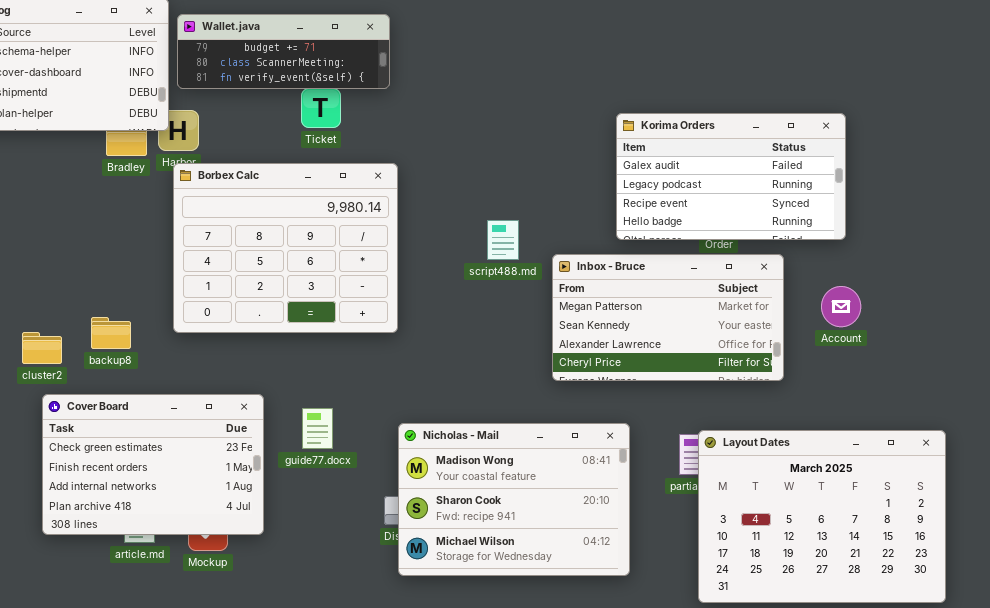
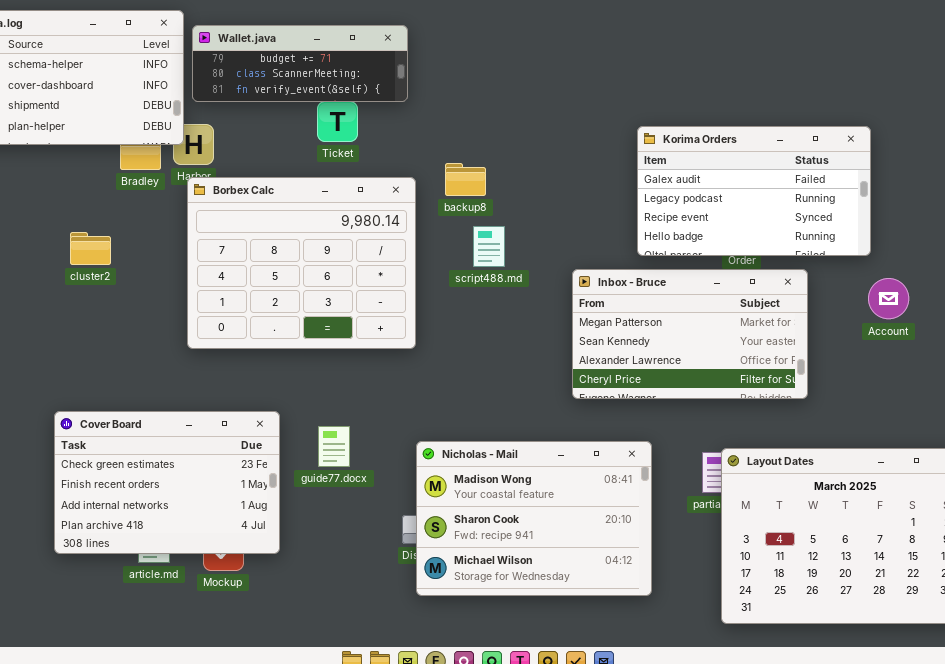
script488.md: [487,220,519,260] -> [473,226,505,267], moved
Account: [821,286,861,327] -> [868,278,909,319], moved
backup8: [91,317,131,349] -> [445,163,486,196], moved
cluster2: [22,332,62,364] -> [70,232,111,265], moved

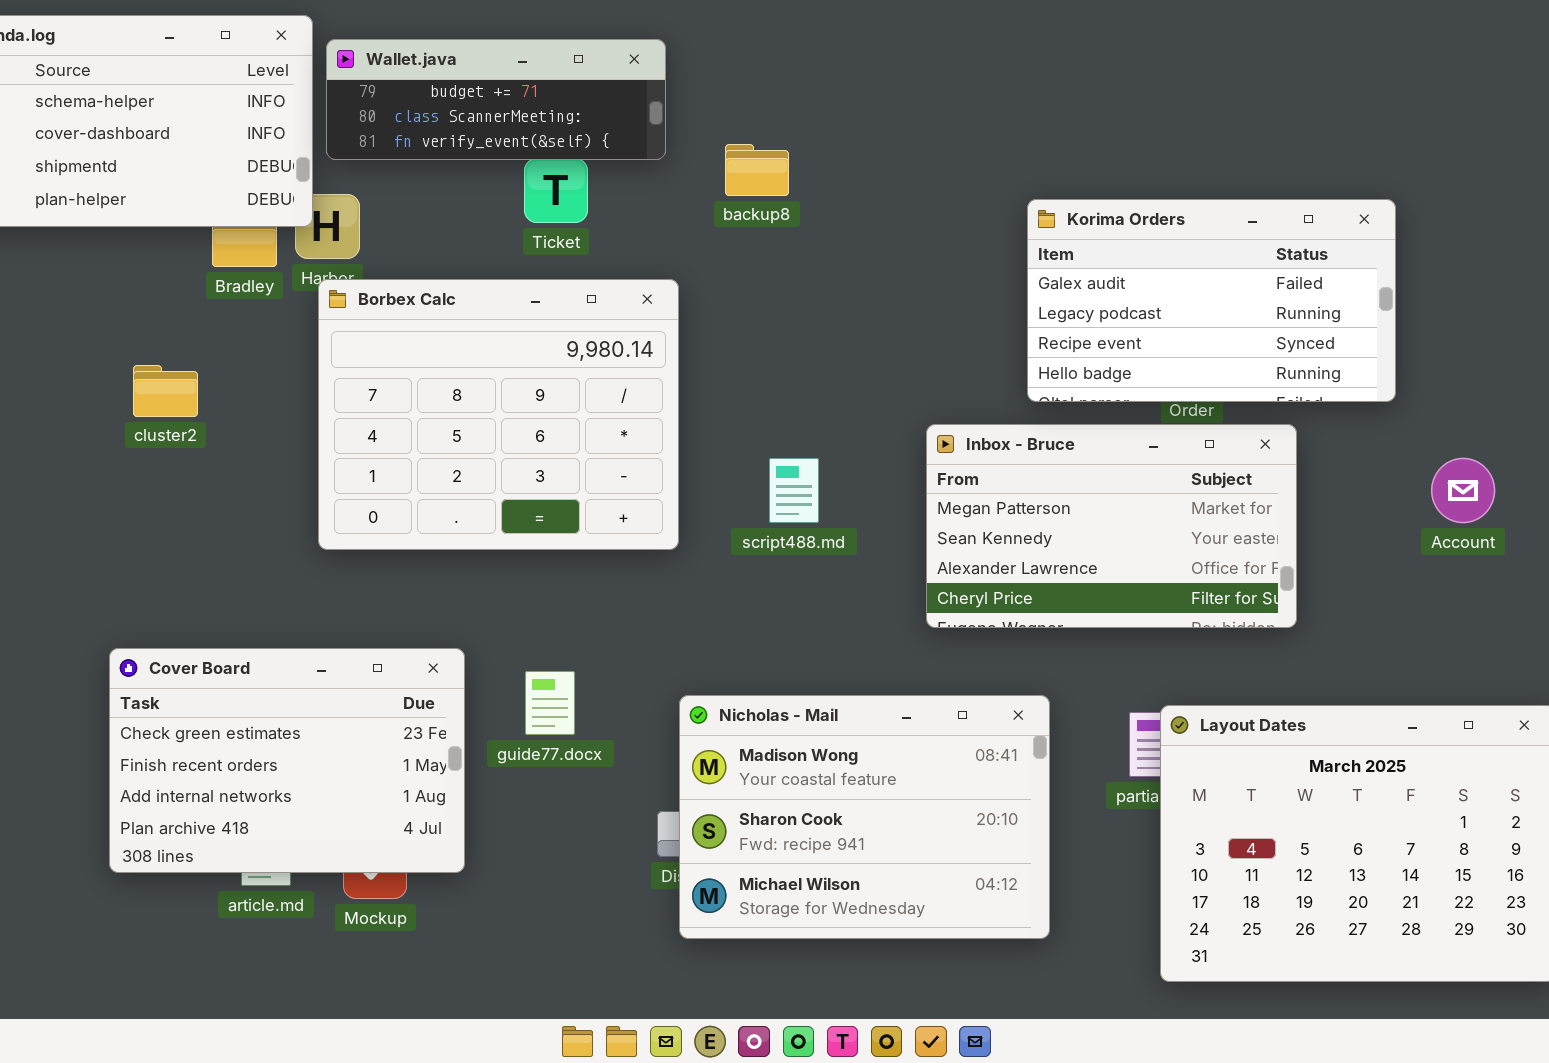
backup8: [445,163,486,196] -> [725,144,789,196], moved
script488.md: [473,226,505,267] -> [769,458,819,523], moved
Account: [868,278,909,319] -> [1431,458,1495,523], moved

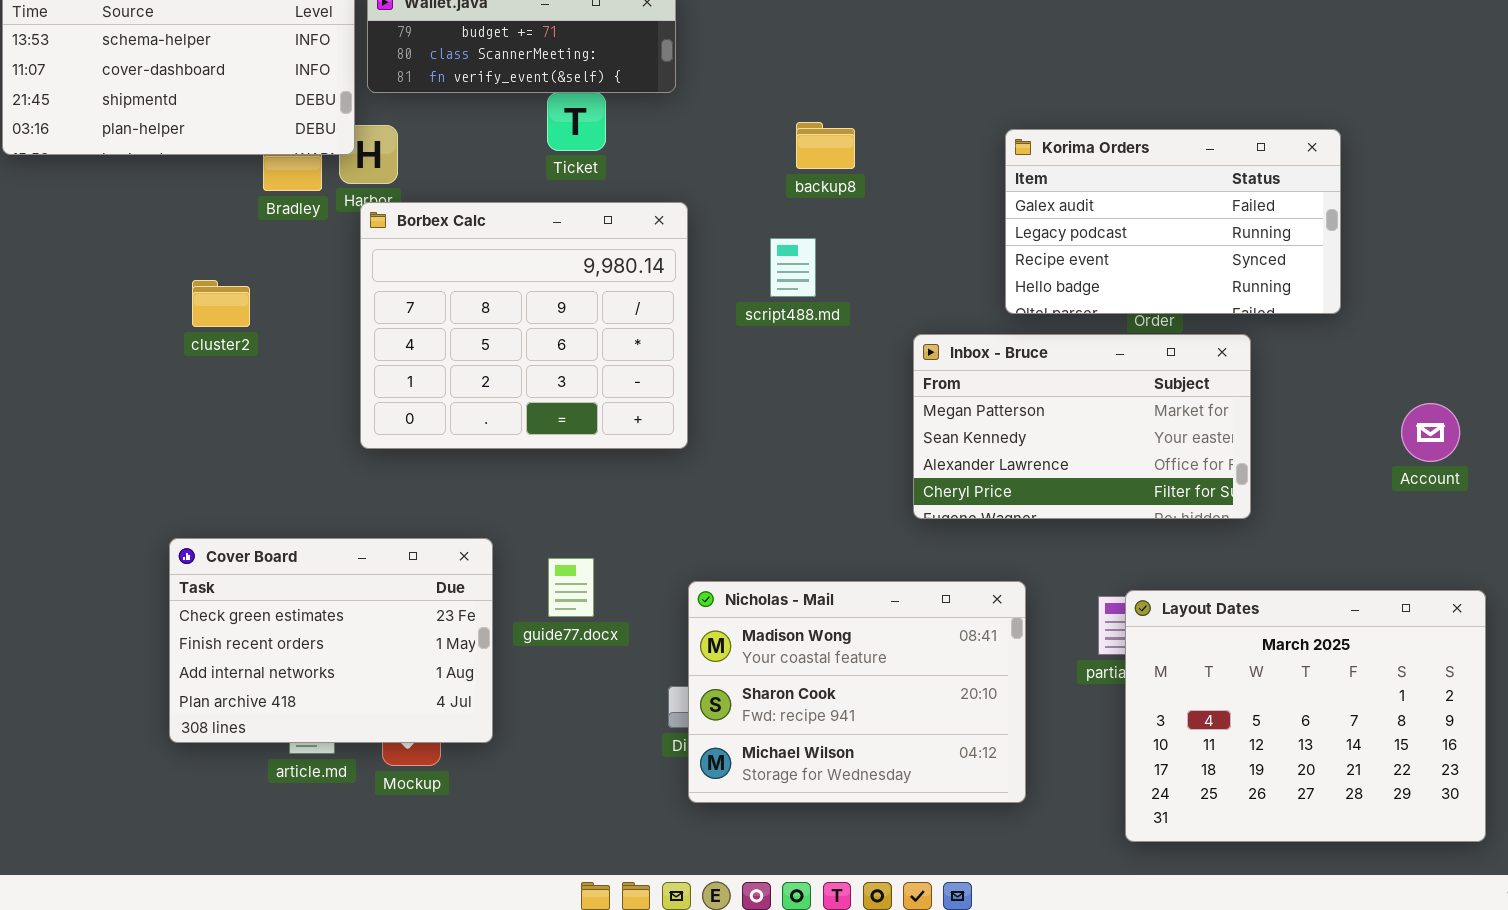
backup8: [725,144,789,196] -> [796,122,855,169], moved
script488.md: [769,458,819,523] -> [770,238,816,297], moved
Account: [1431,458,1495,523] -> [1401,403,1460,462], moved

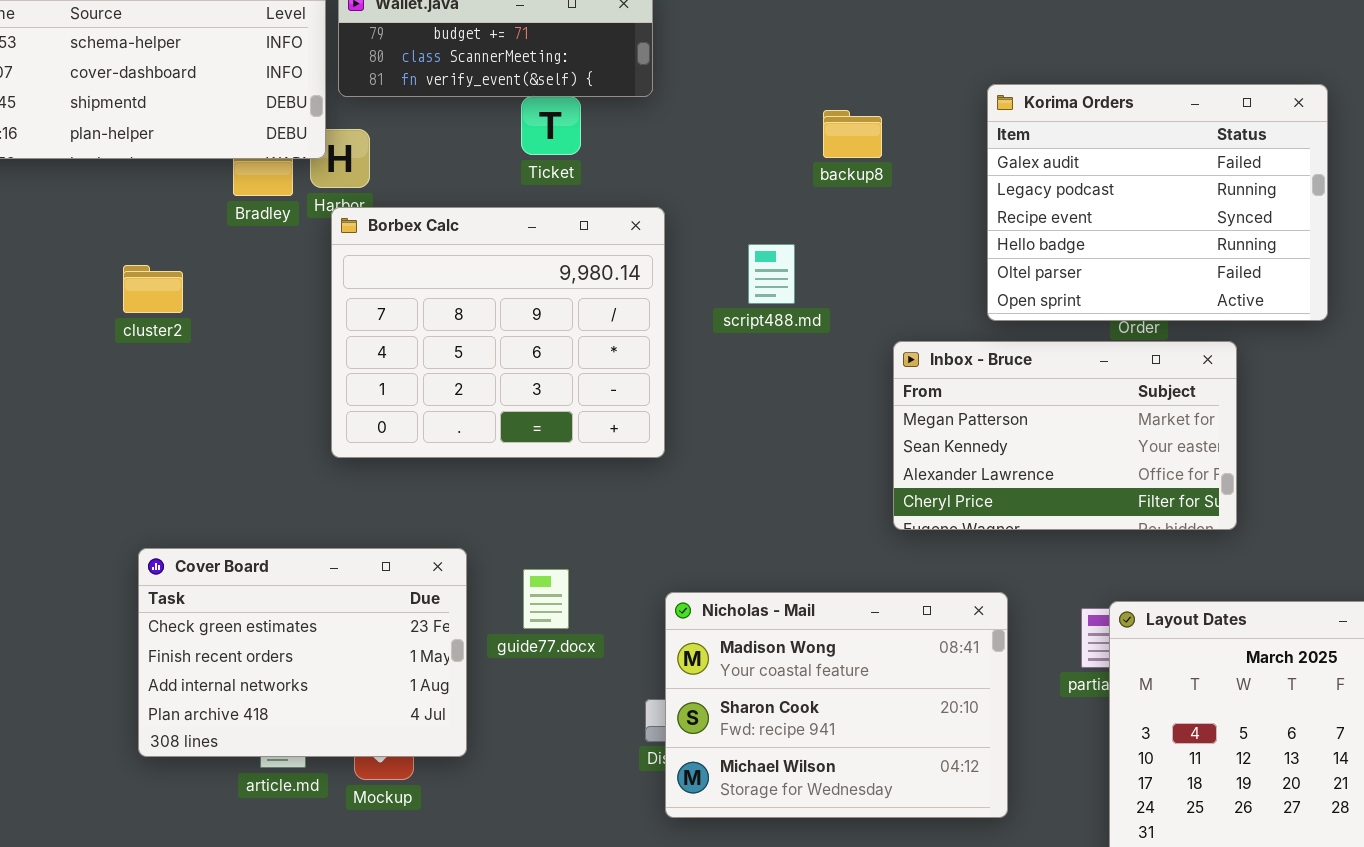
backup8: [796,122,855,169] -> [823,110,882,158], moved
Korima Orders: [1005,129,1341,314] -> [987,84,1328,321], resized
cluster2: [192,280,250,327] -> [123,265,183,313], moved

